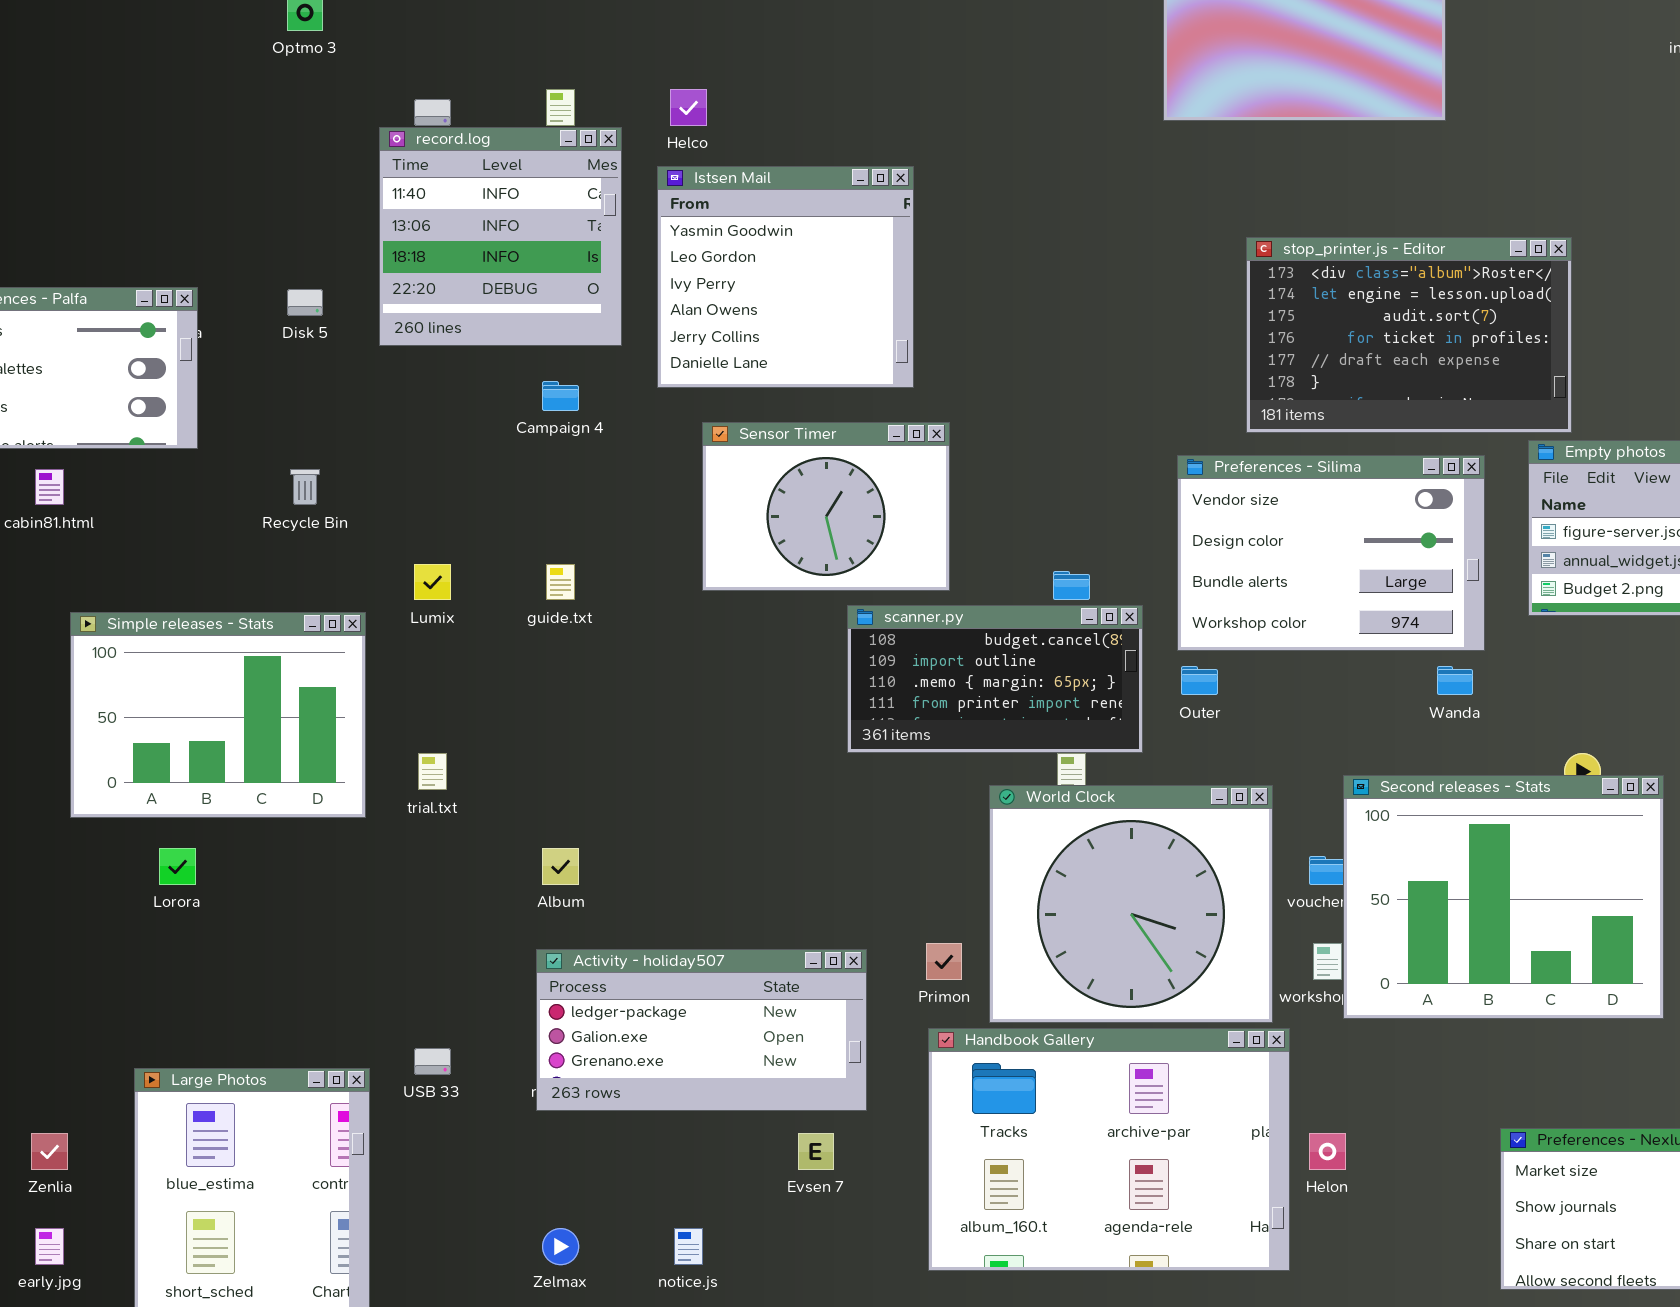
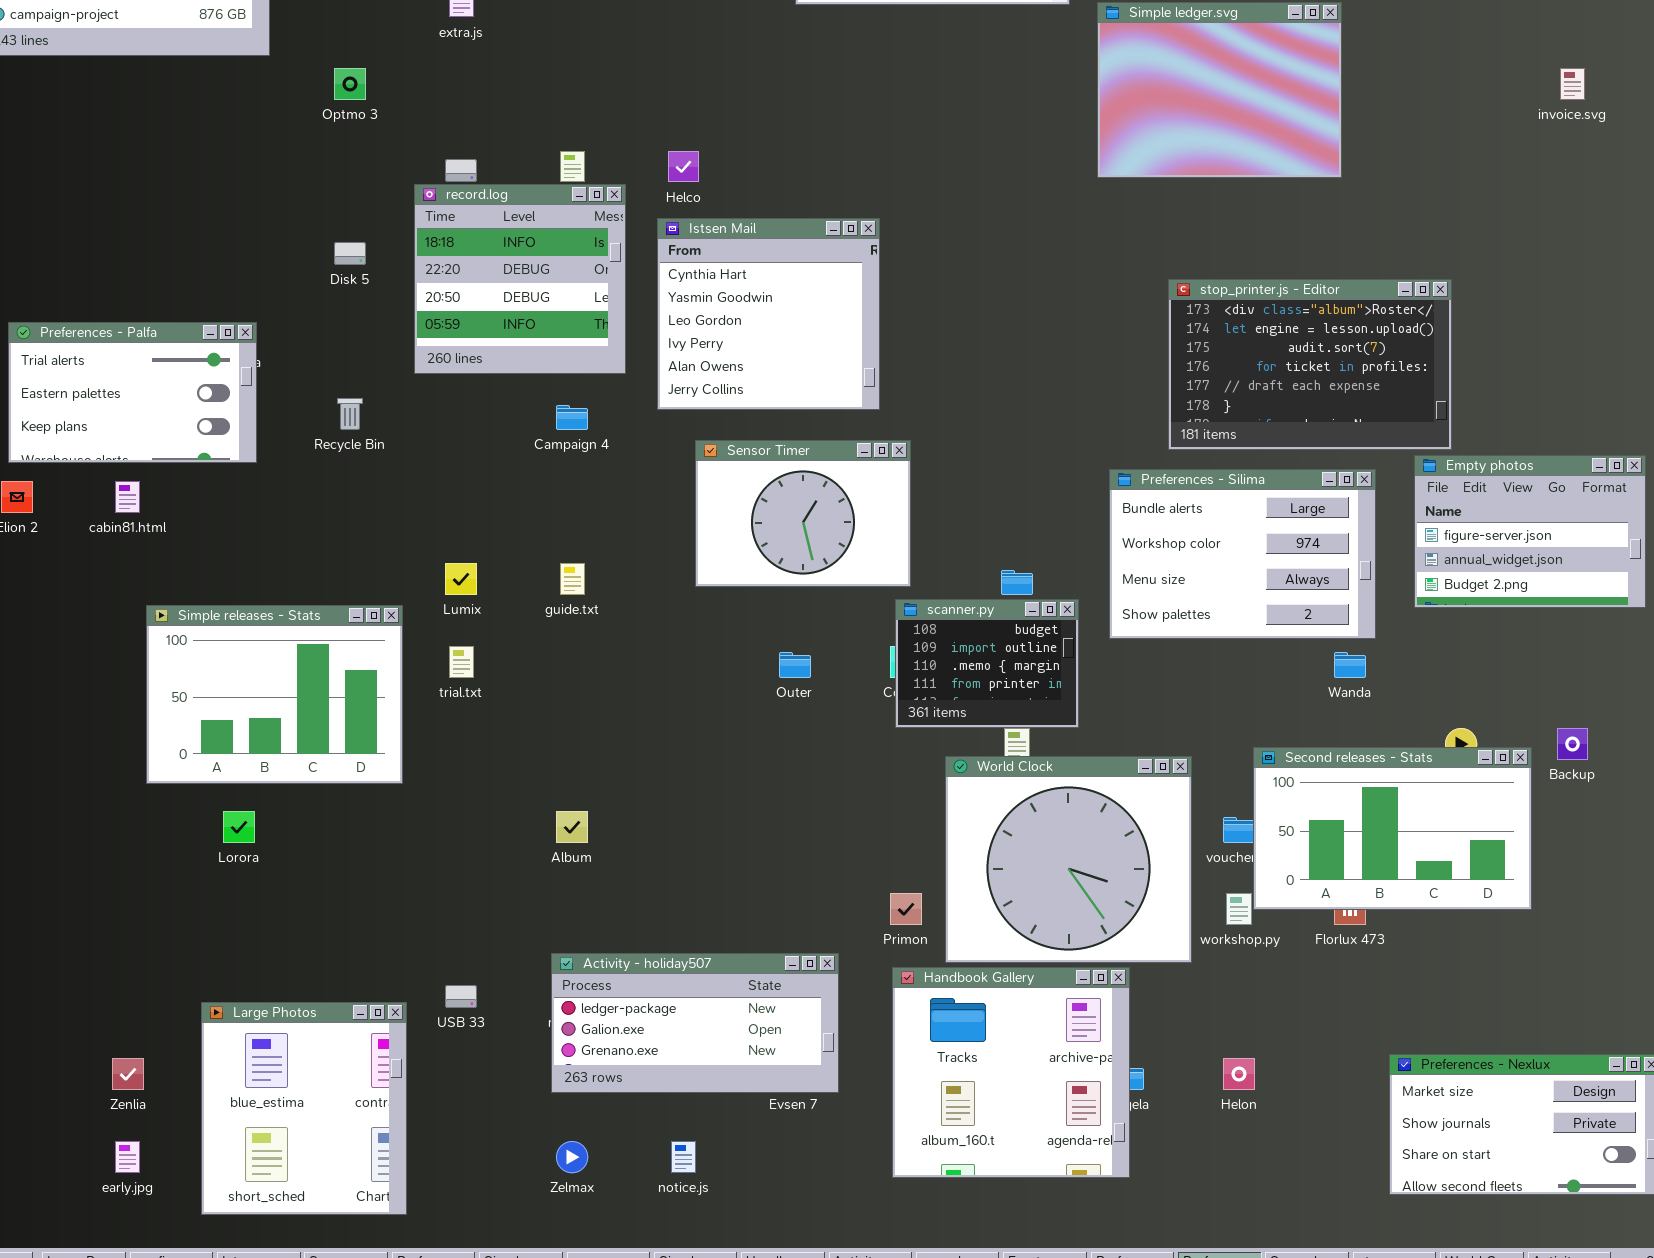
record.log: [379,127,622,346] -> [414,184,626,374], scrolled down 2 rows
Istsen Mail: [657,166,914,388] -> [657,218,880,410], scrolled up 1 row
Disk 5: [287,289,323,316] -> [334,242,366,265], moved
Preferences - Silima: [1177,455,1485,651] -> [1109,469,1376,639], scrolled down 2 rows
Recycle Bin: [290,469,320,505] -> [337,398,363,430], moved
scanner.py: [847,605,1143,753] -> [895,599,1079,728], resized
Outer: [1181,666,1218,695] -> [779,652,811,678], moved
trial.txt: [418,753,447,790] -> [449,646,474,678], moved
Second releases - Stats: [1343,775,1664,1019] -> [1253,747,1532,910], resized
Activity - holiday507: [536,949,867,1111] -> [551,953,839,1093], moved
Handbook Gallery: [928,1028,1290,1271] -> [892,967,1130,1178], resized

